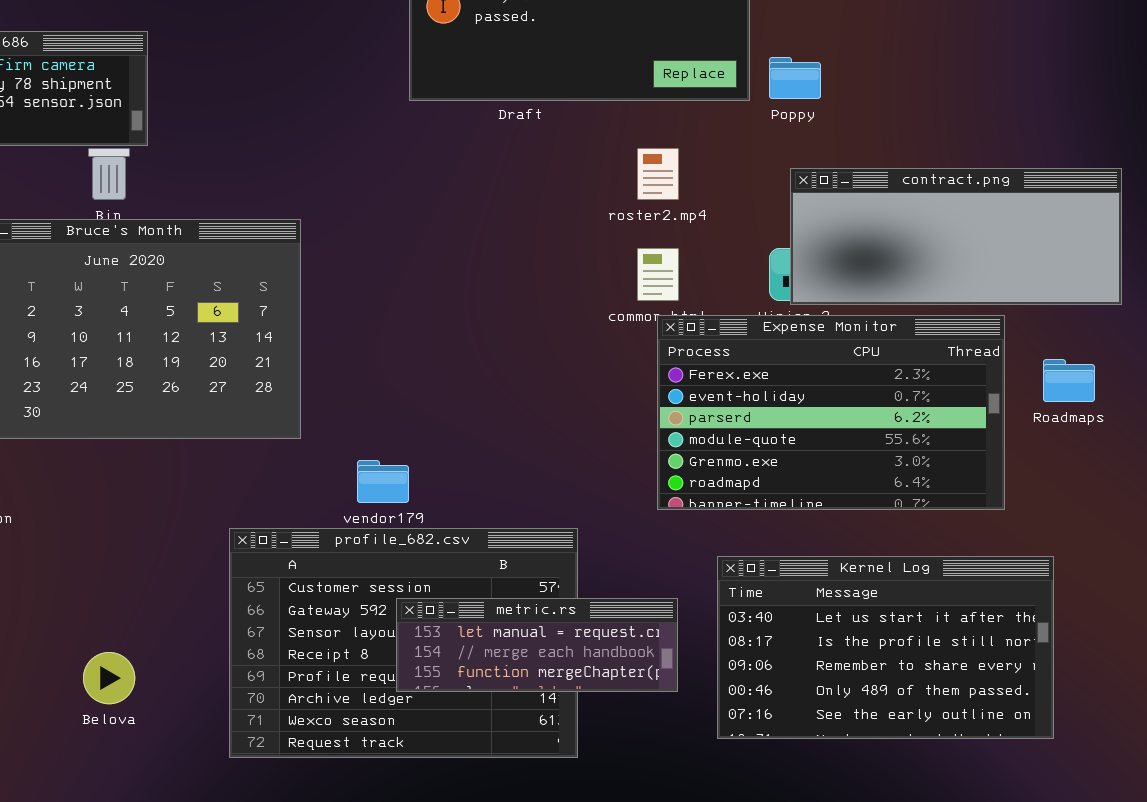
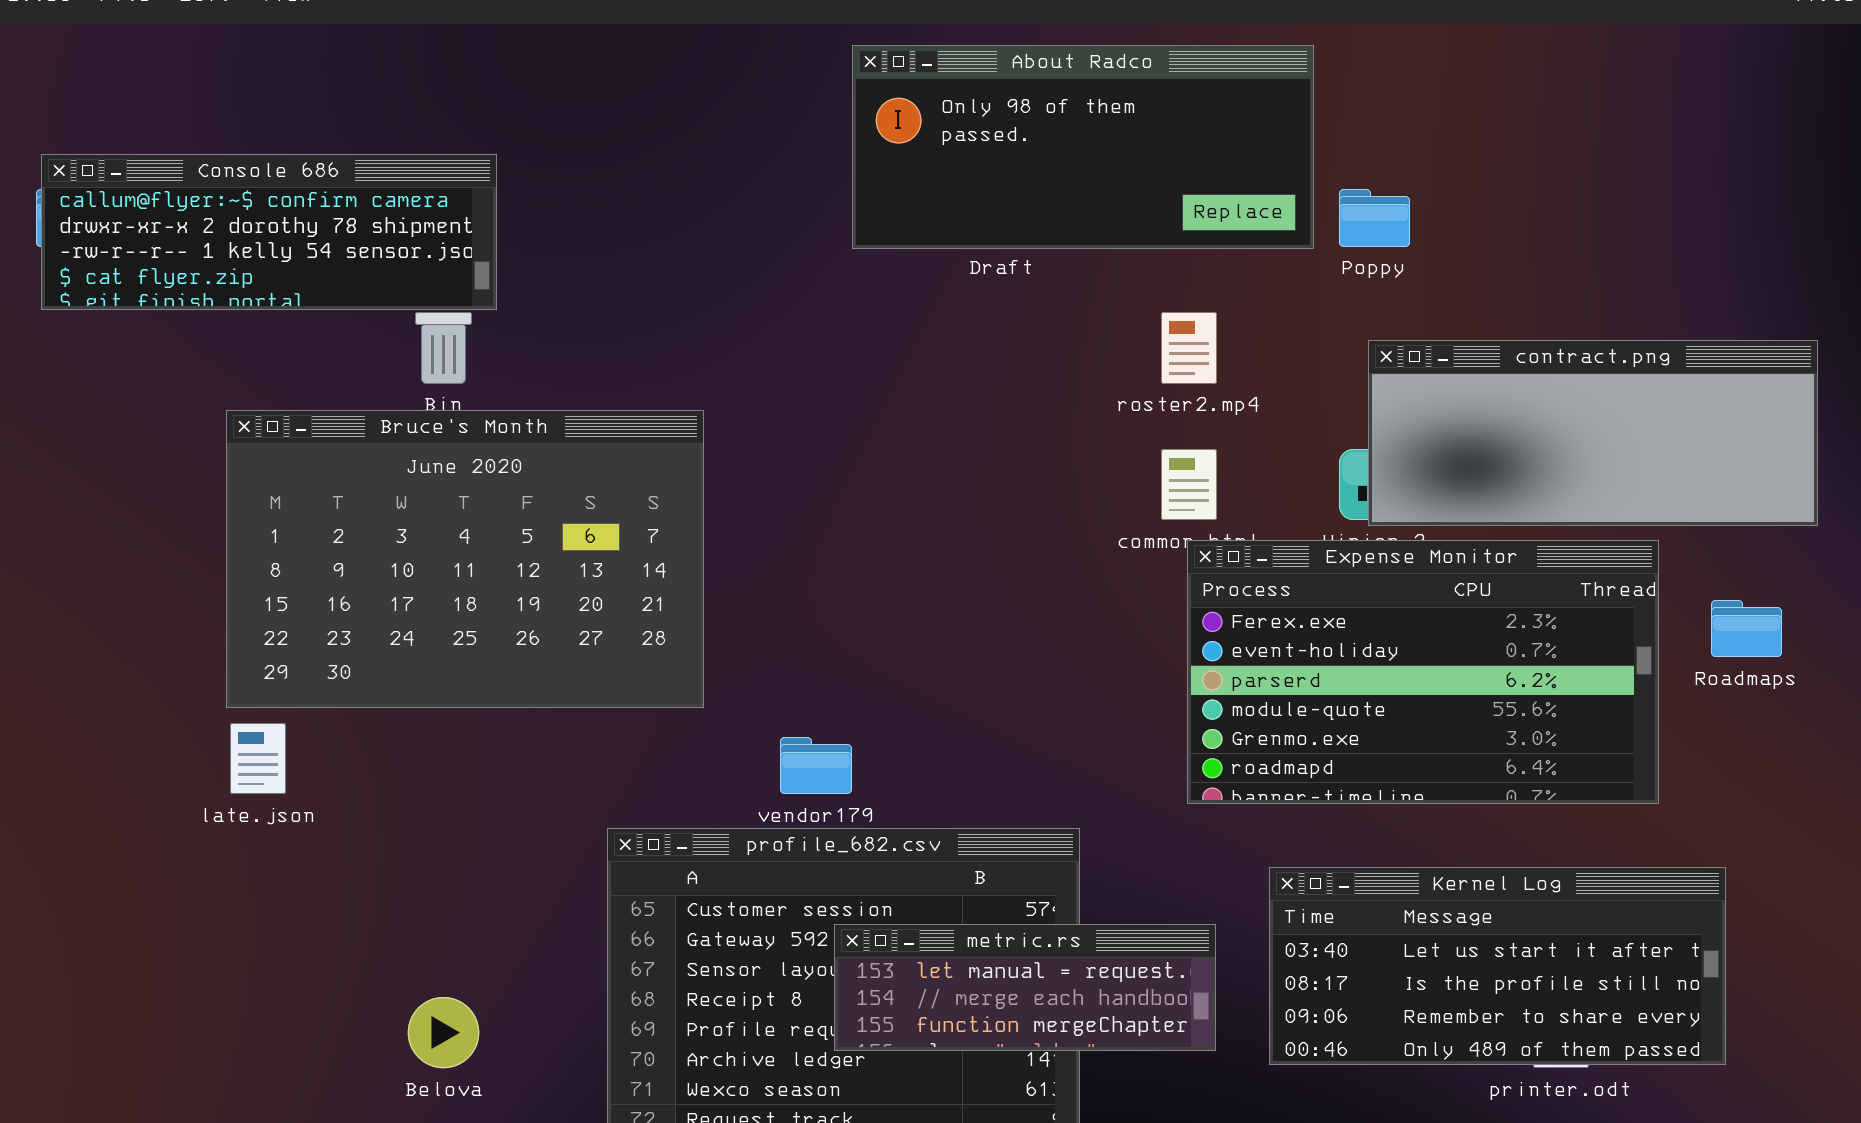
Kernel Log: [717,556,1054,739] -> [1269,867,1726,1065], resized

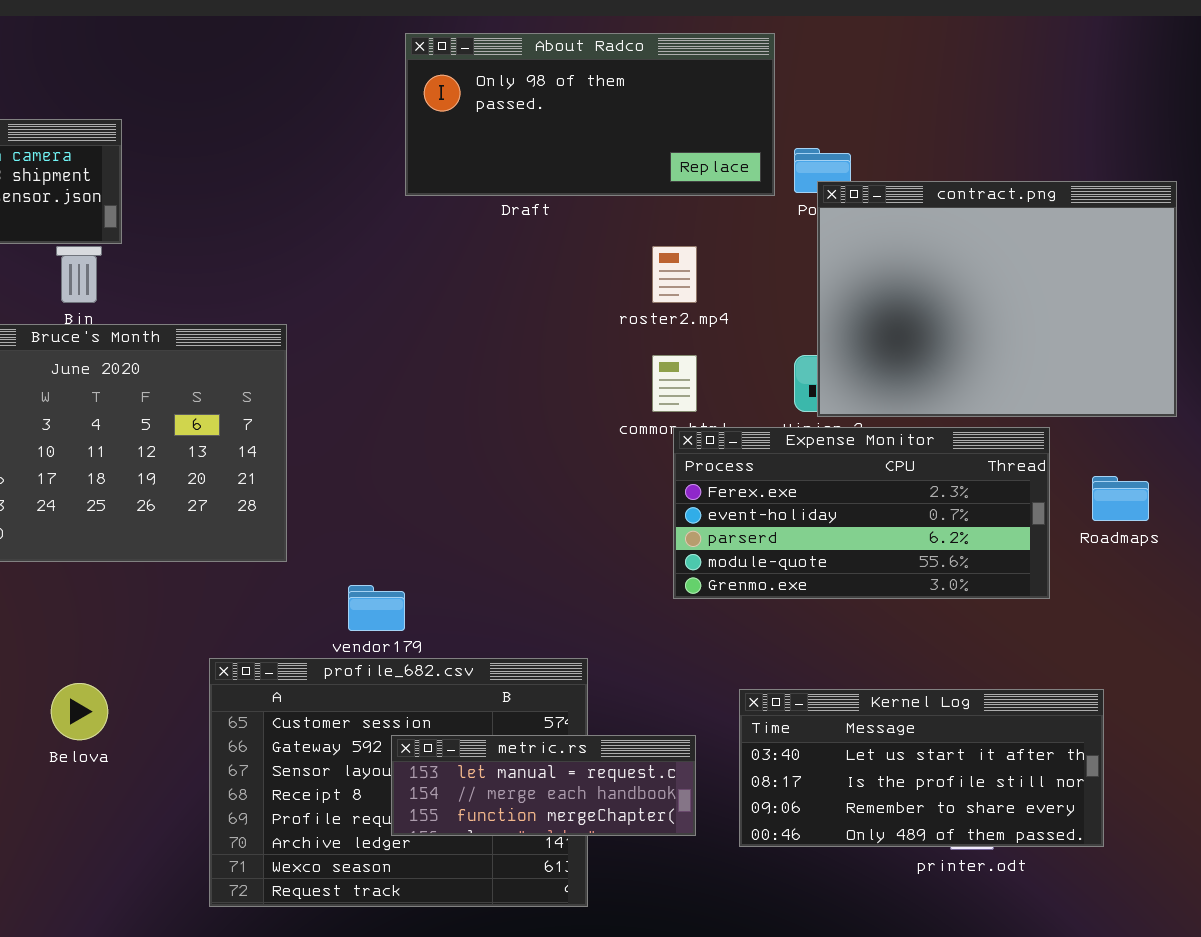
contract.png: [1368,340,1818,526] -> [817,181,1177,417], resized
Expense Monitor: [1187,540,1659,804] -> [673,427,1050,599], resized
Belova: [408,997,479,1068] -> [51,683,108,740], moved

